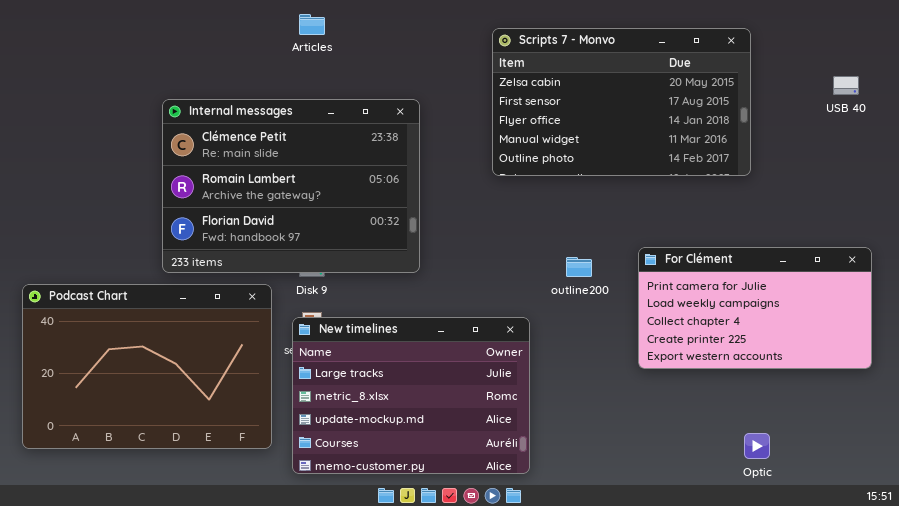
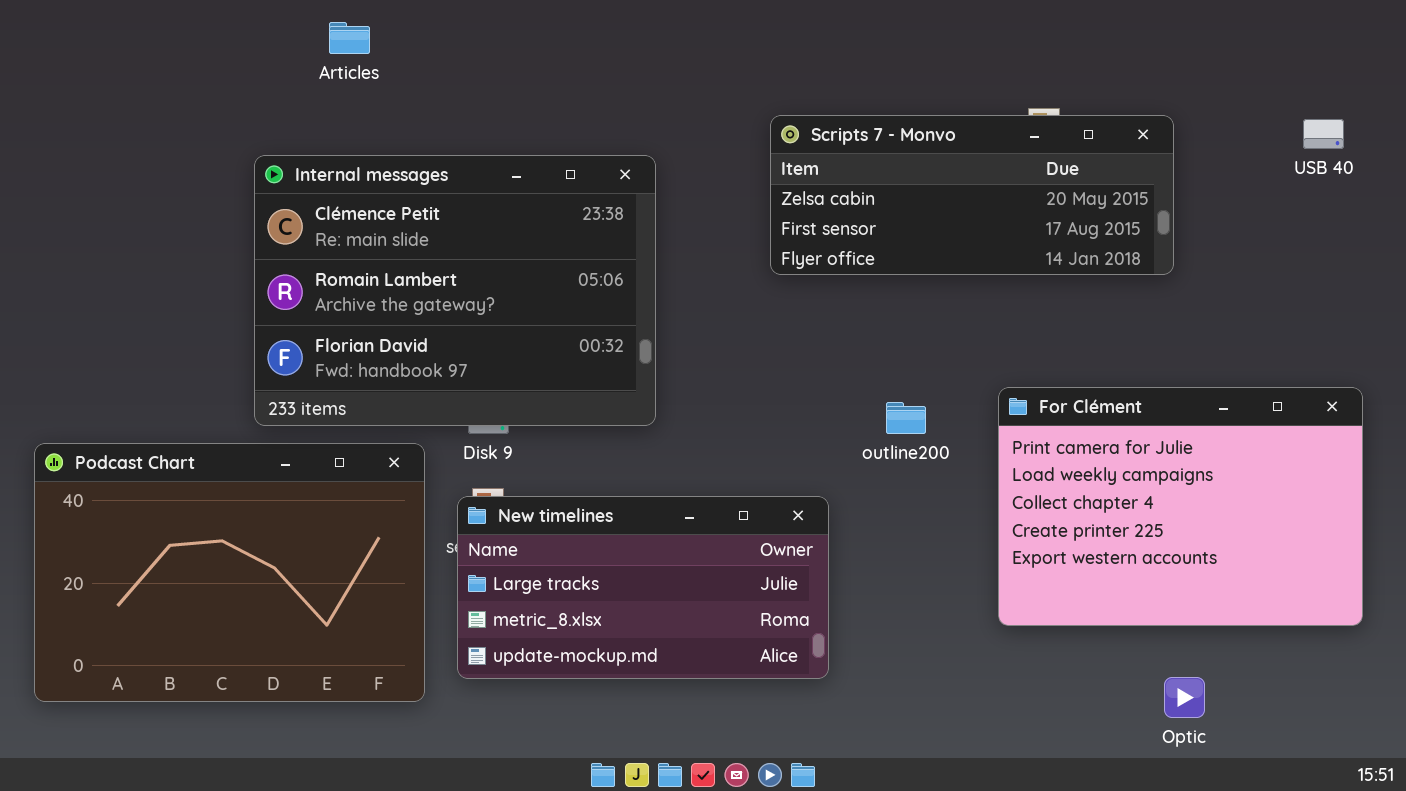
Articles: [299,14,325,35] -> [329,22,370,54], moved
Scripts 7 - Monvo: [492,28,751,176] -> [770,115,1174,275], resized
For Clément: [638,247,872,369] -> [998,387,1363,626], resized
New timelines: [292,317,530,474] -> [457,496,829,679], resized

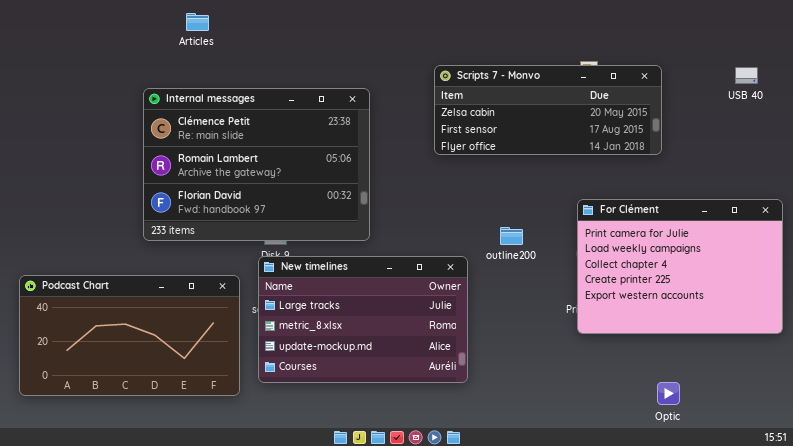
For Clément: [998,387,1363,626] -> [577,199,783,334], moved
Podcast Chart: [34,443,425,702] -> [19,275,240,396], resized
New timelines: [457,496,829,679] -> [258,256,468,383], resized

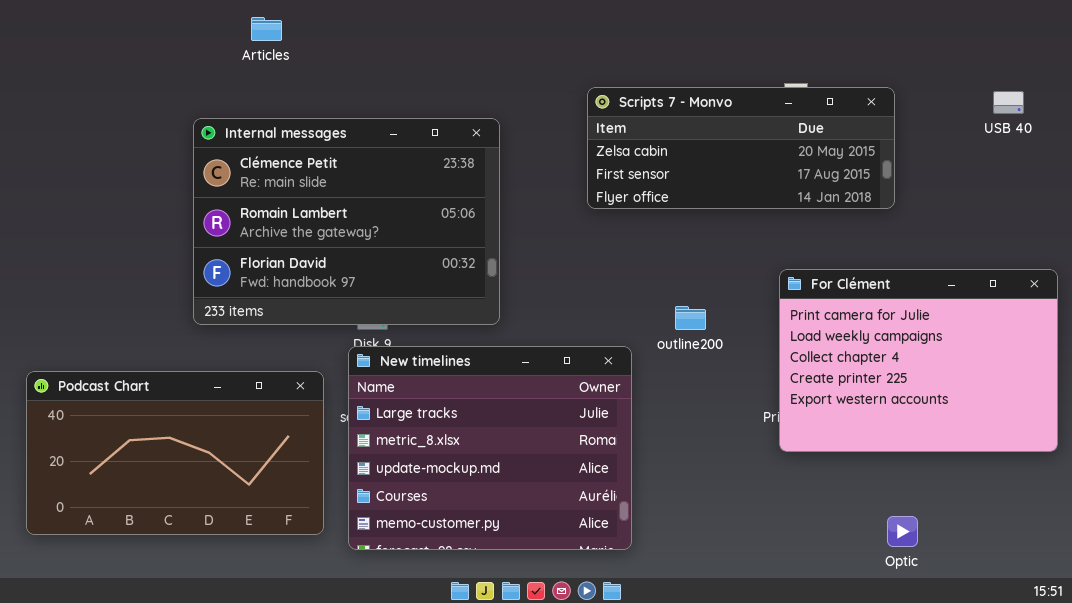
New timelines: [258,256,468,383] -> [348,346,632,550], resized

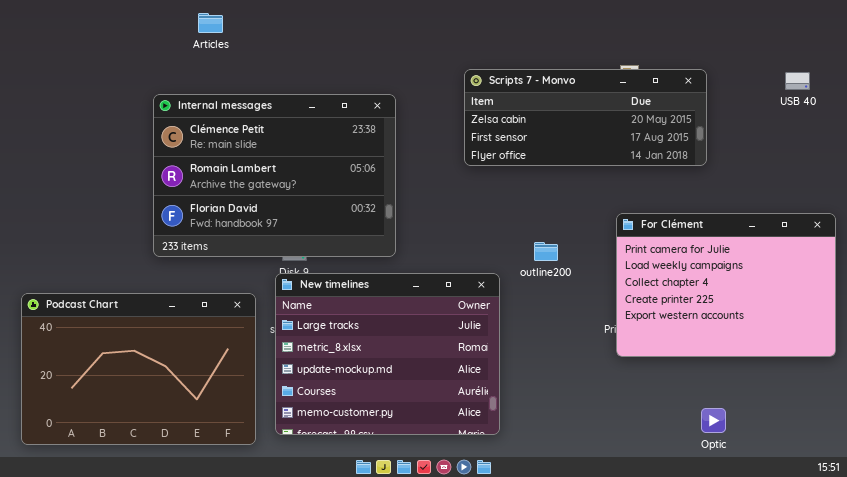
Podcast Chart: [26,371,324,535] -> [21,293,256,445], resized

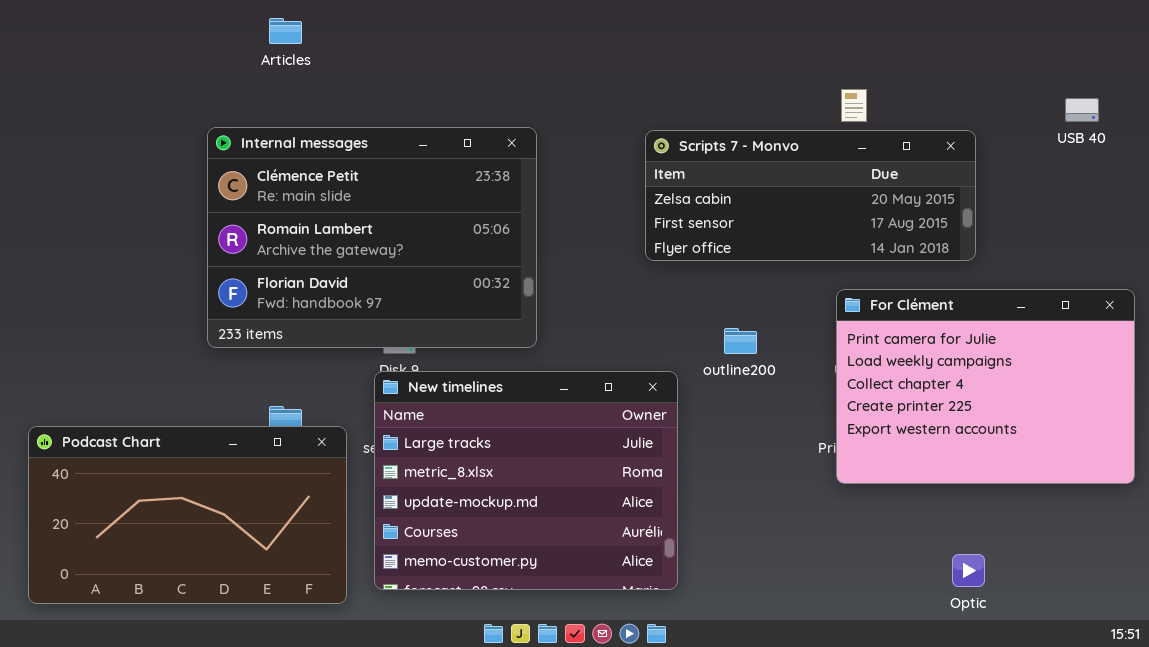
Scripts 7 - Monvo: [464,69,707,166] -> [645,130,976,261], moved
Podcast Chart: [21,293,256,445] -> [28,426,347,604], resized

